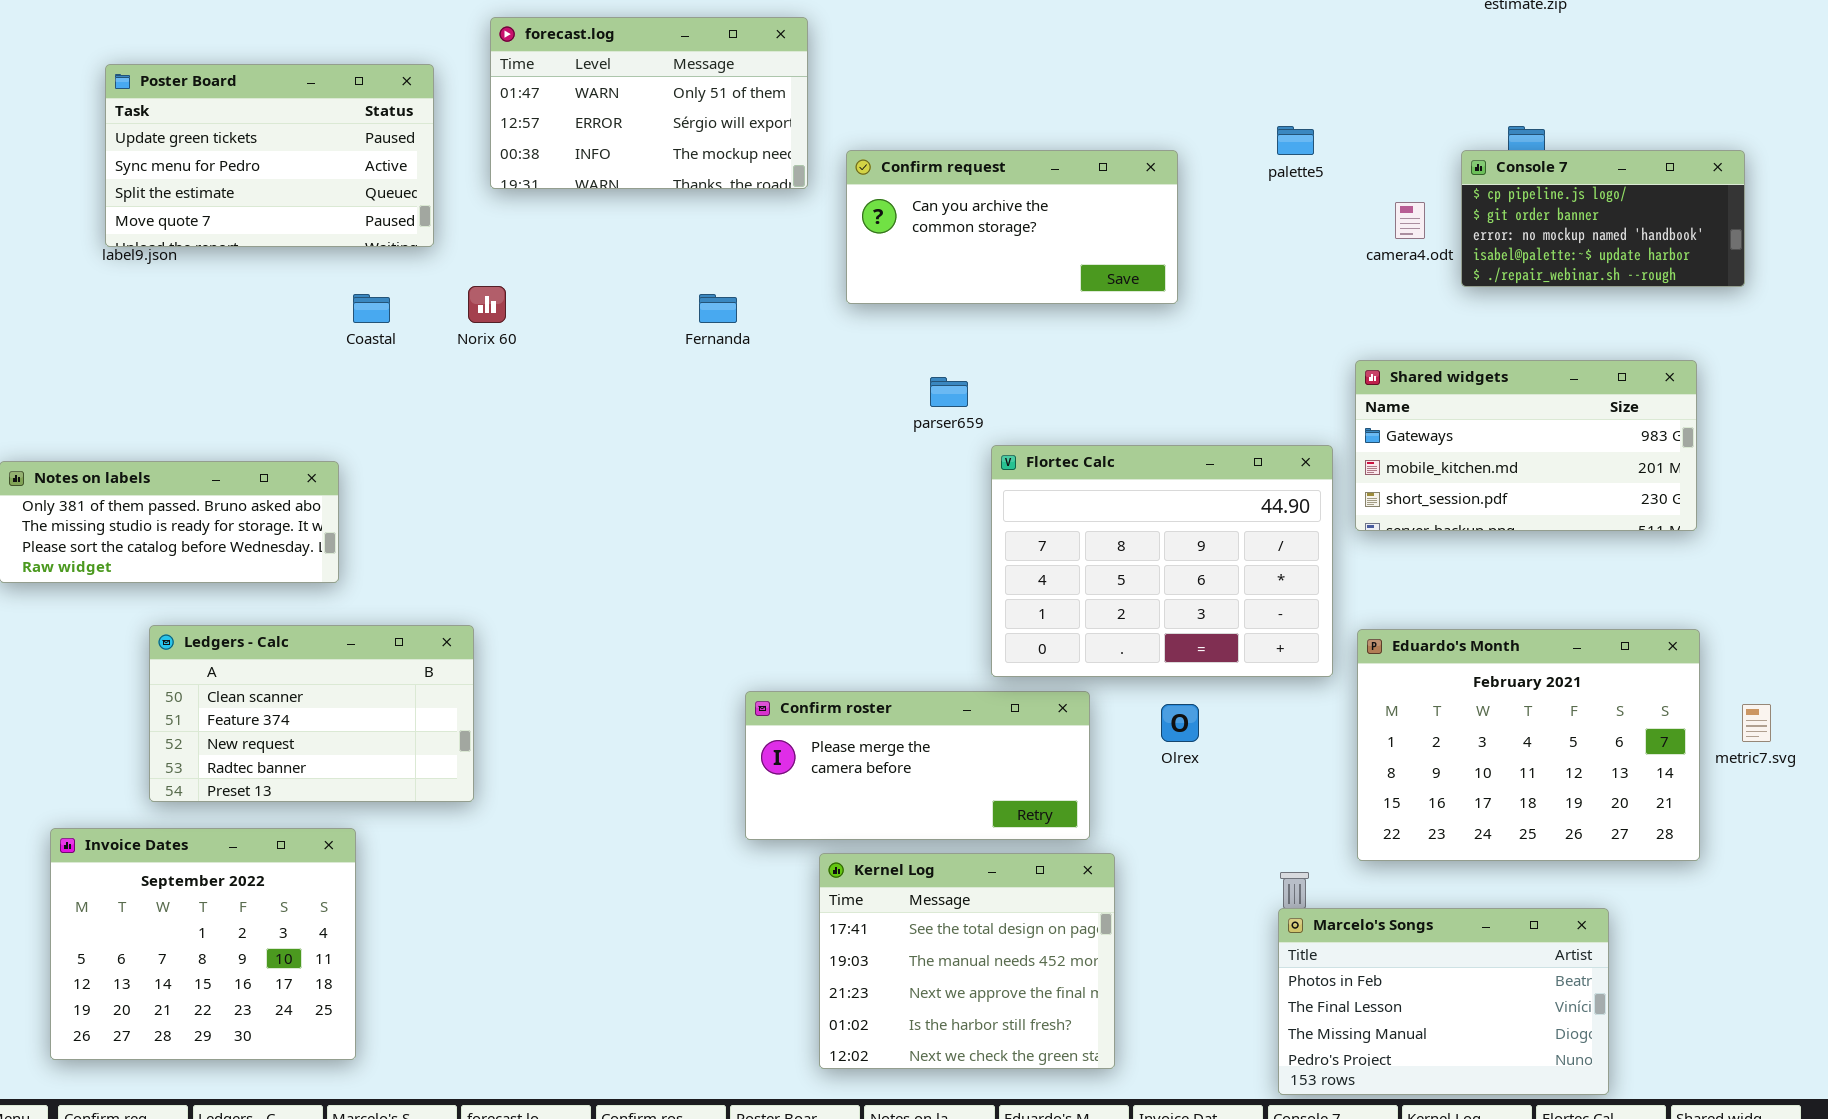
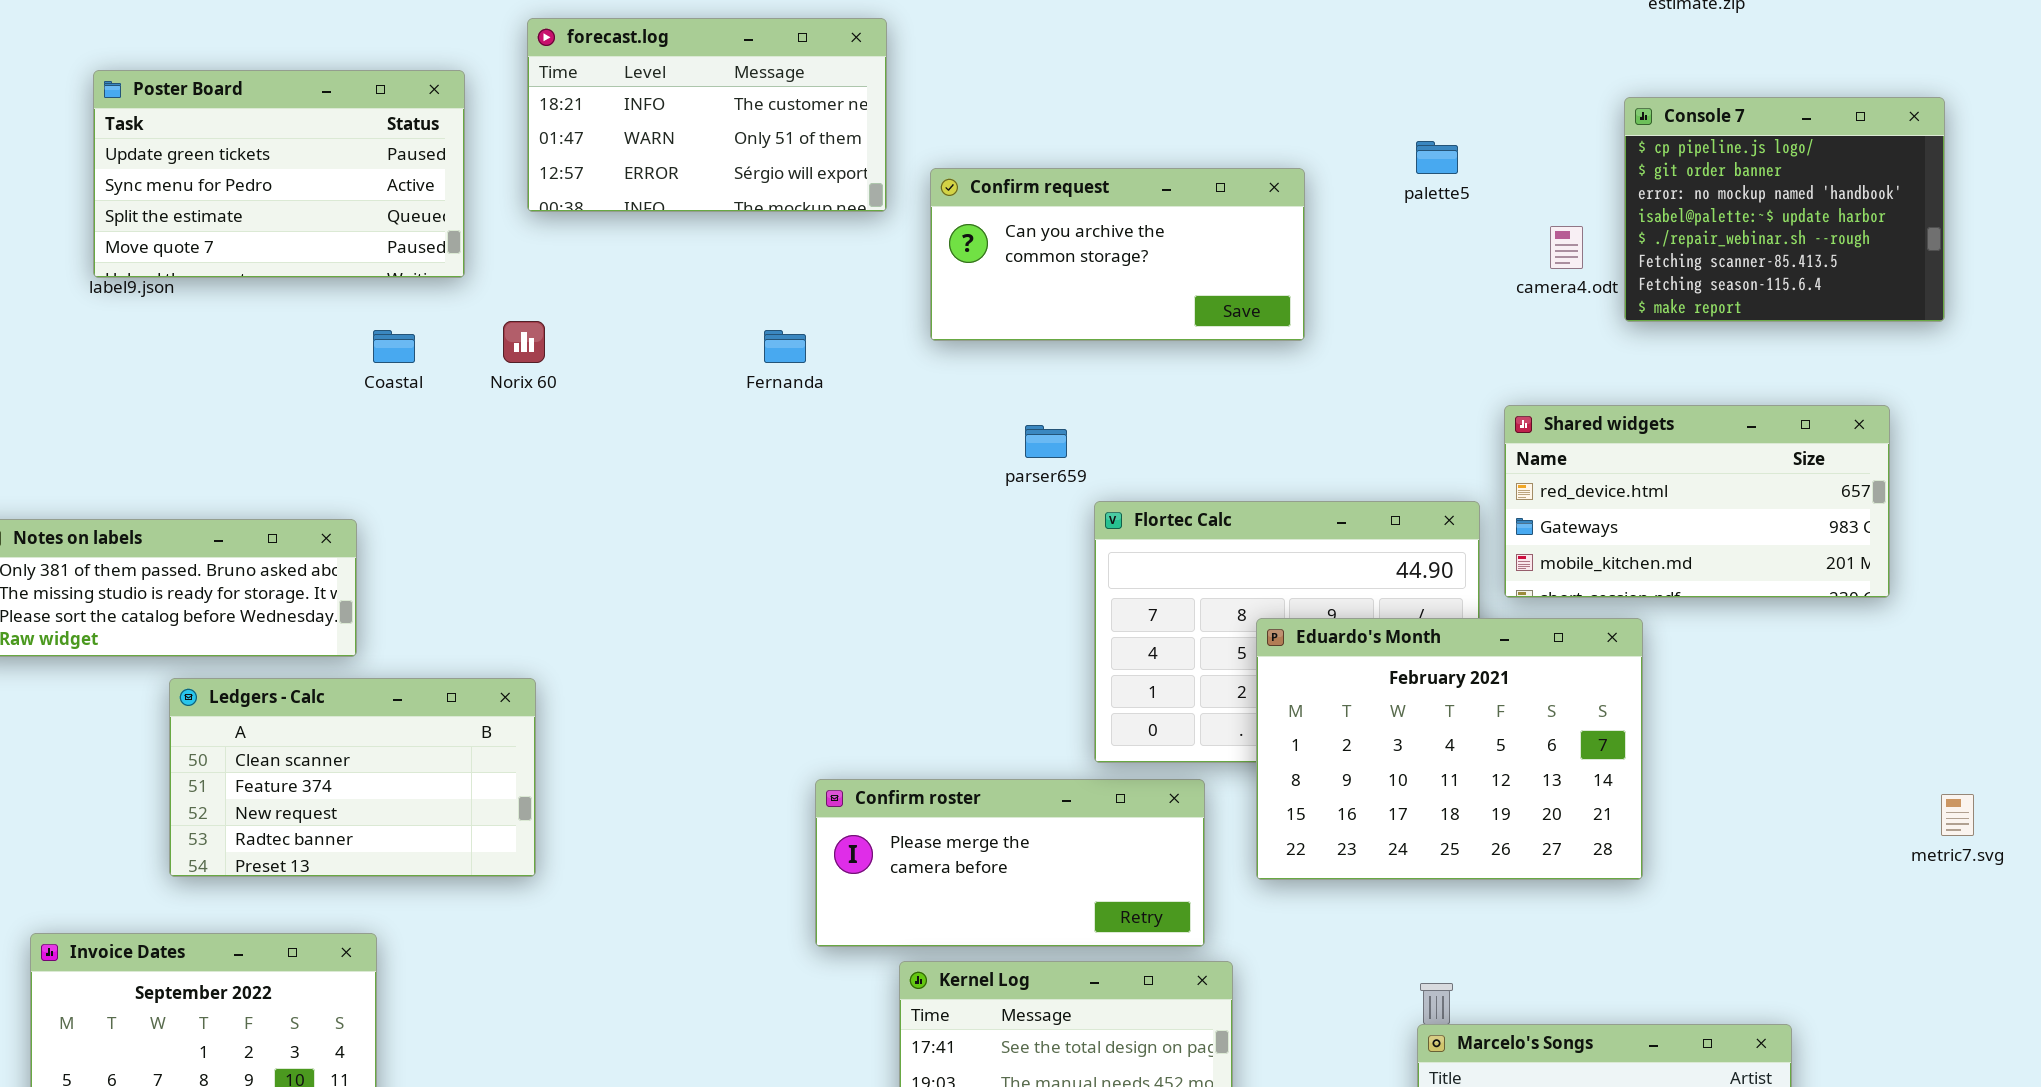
forecast.log: [490,17,808,189] -> [527,18,887,212], scrolled up 1 row
Console 7: [1461,150,1745,287] -> [1624,97,1945,322], resized
Shared widgets: [1355,360,1697,531] -> [1504,405,1890,598], scrolled up 1 row
Ledgers - Calc: [149,625,474,802] -> [169,678,536,877], moved
Eduardo's Month: [1357,629,1700,861] -> [1256,618,1643,880], moved

